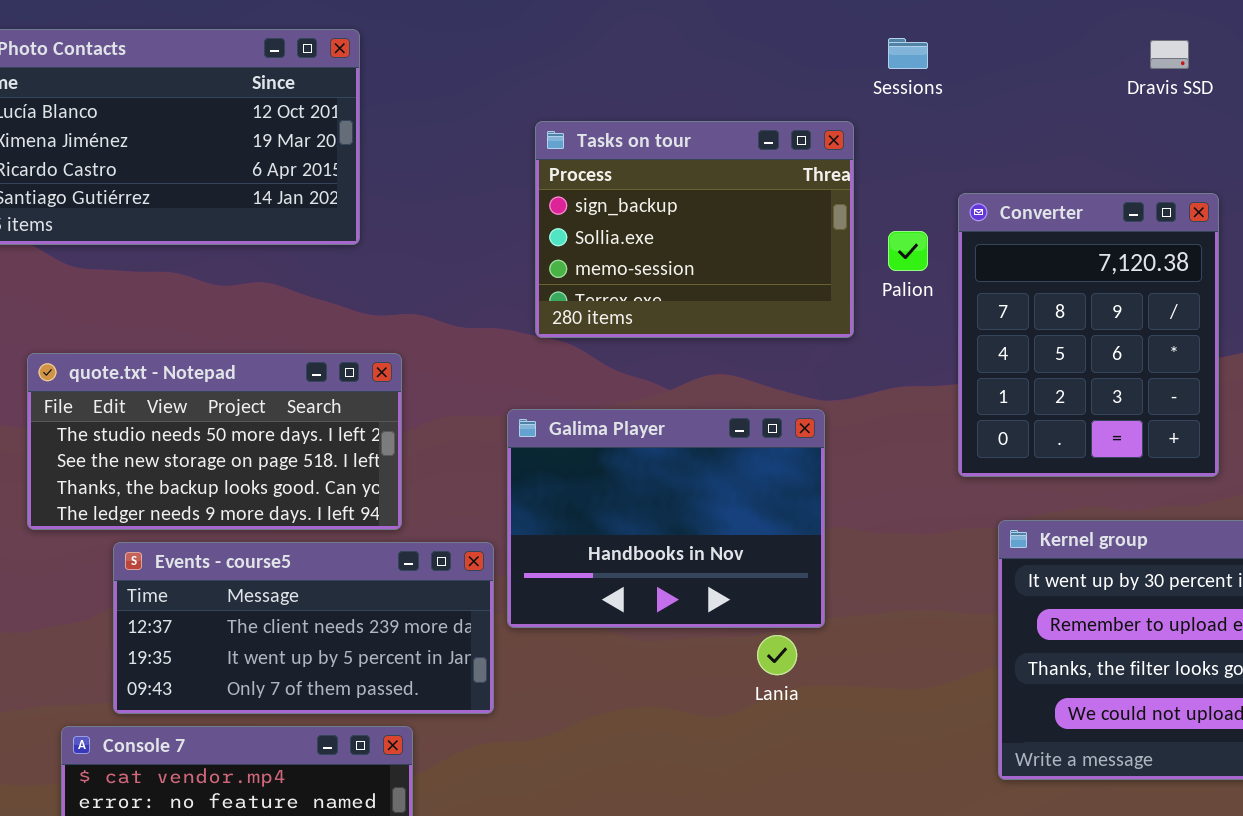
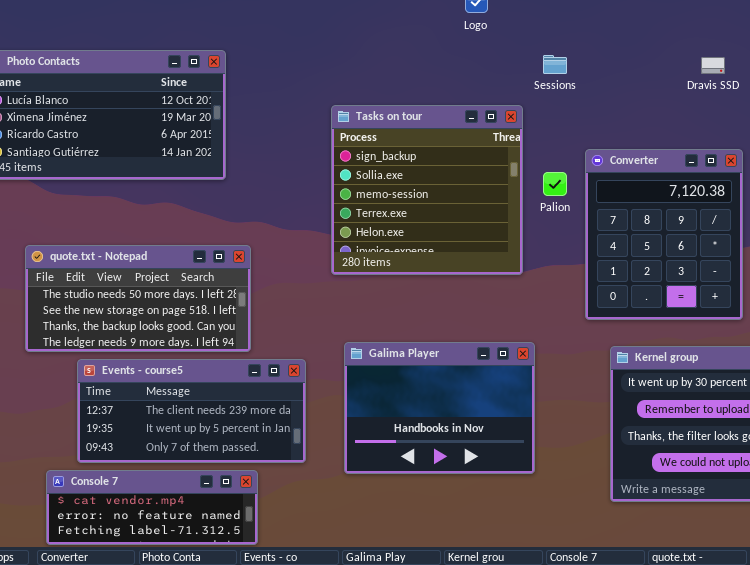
Tasks on tour: [535,121,854,338] -> [331,105,523,275], resized
Galima Player: [507,409,825,628] -> [344,342,535,474], moved

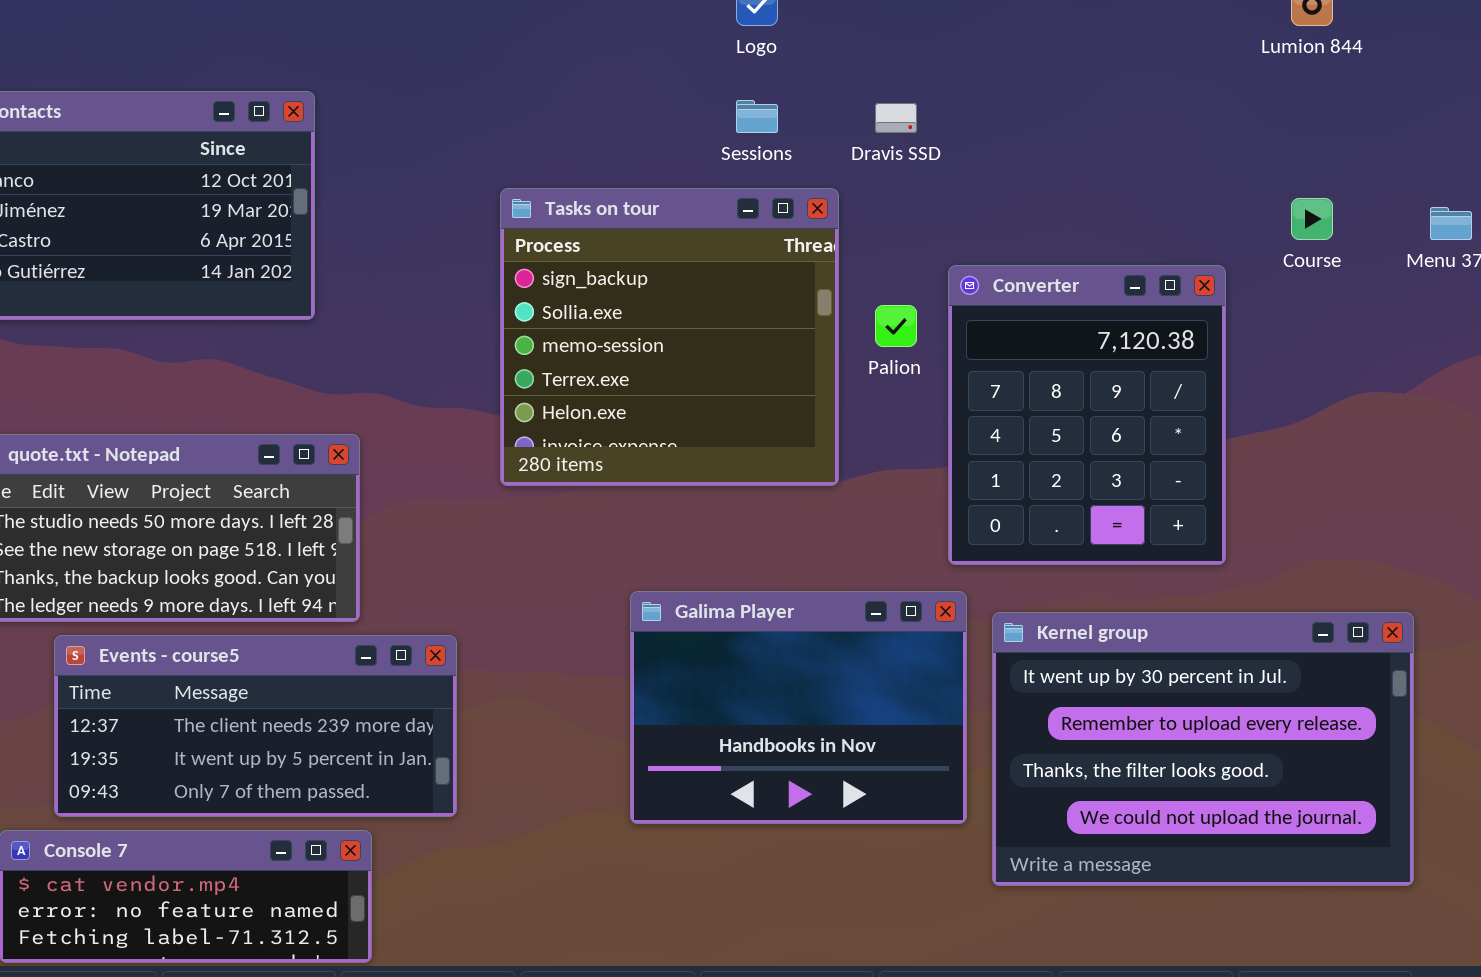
Sessions: [543,55,567,74] -> [736,100,778,133], moved
Dravis SSD: [701,57,725,74] -> [875,103,917,133], moved
Galima Player: [344,342,535,474] -> [630,591,967,824], moved

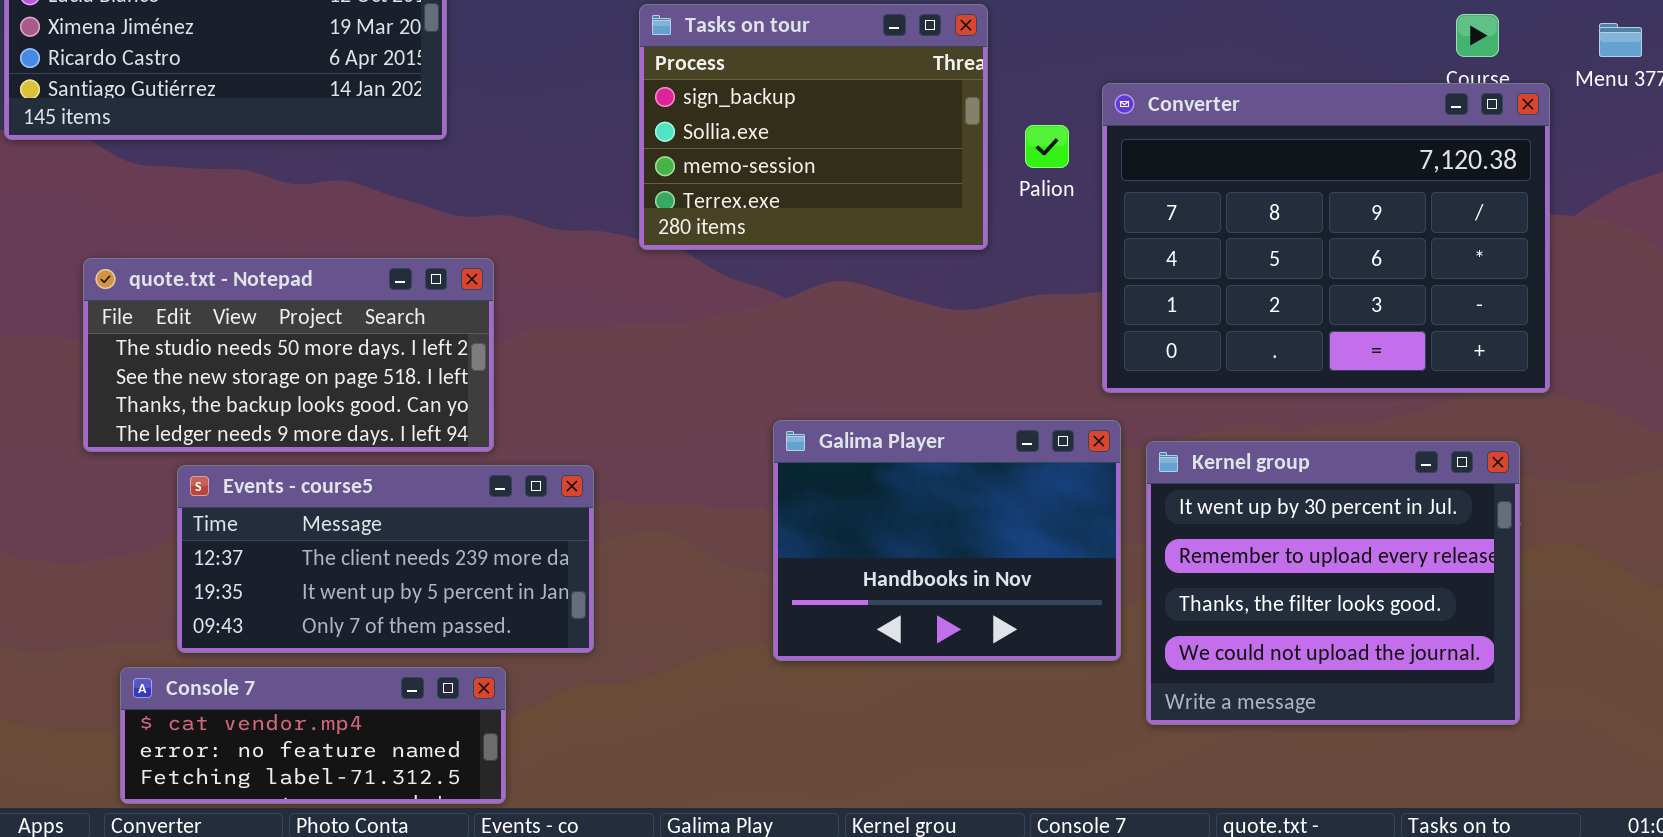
Tasks on tour: [500,188,839,486] -> [639,4,988,250], resized
Converter: [948,265,1226,565] -> [1102,83,1550,393], resized
Kernel group: [992,612,1414,886] -> [1146,441,1520,725], resized

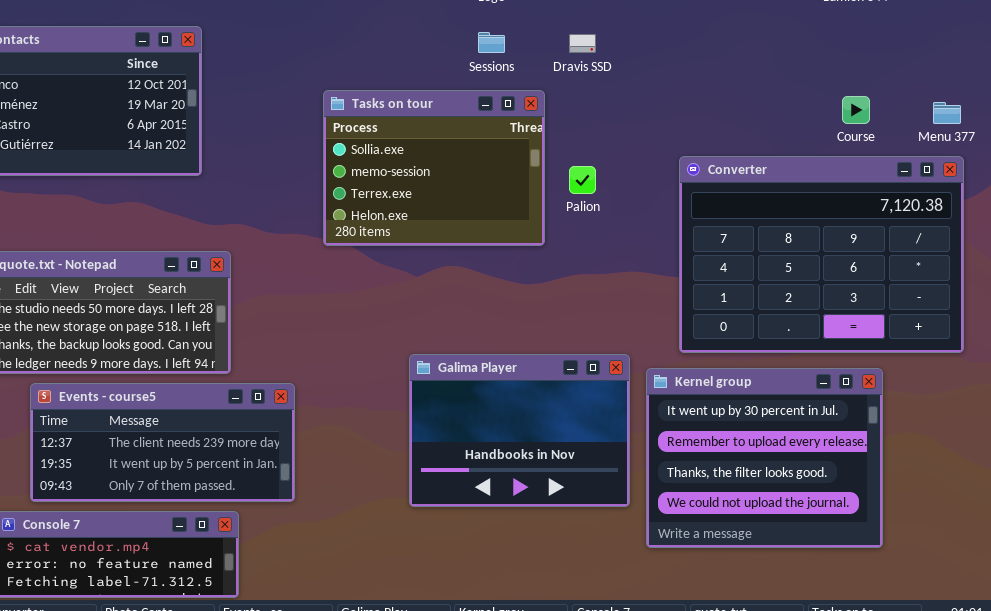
Tasks on tour: [639,4,988,250] -> [323,90,545,246], scrolled down 1 row
Converter: [1102,83,1550,393] -> [679,156,964,353], moved

